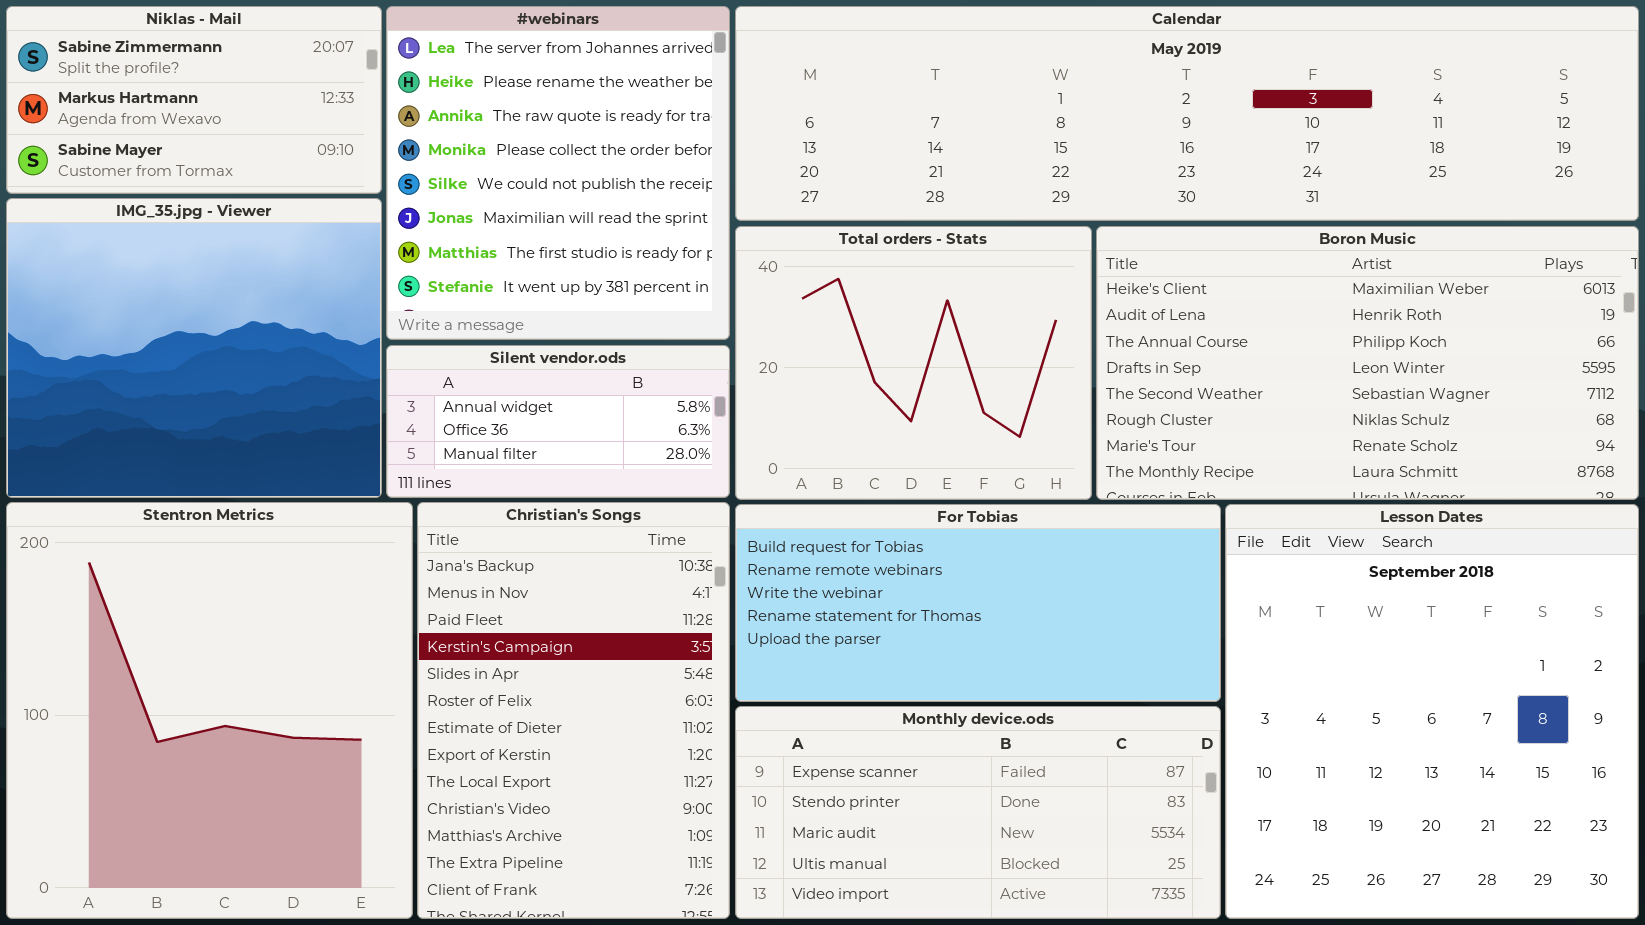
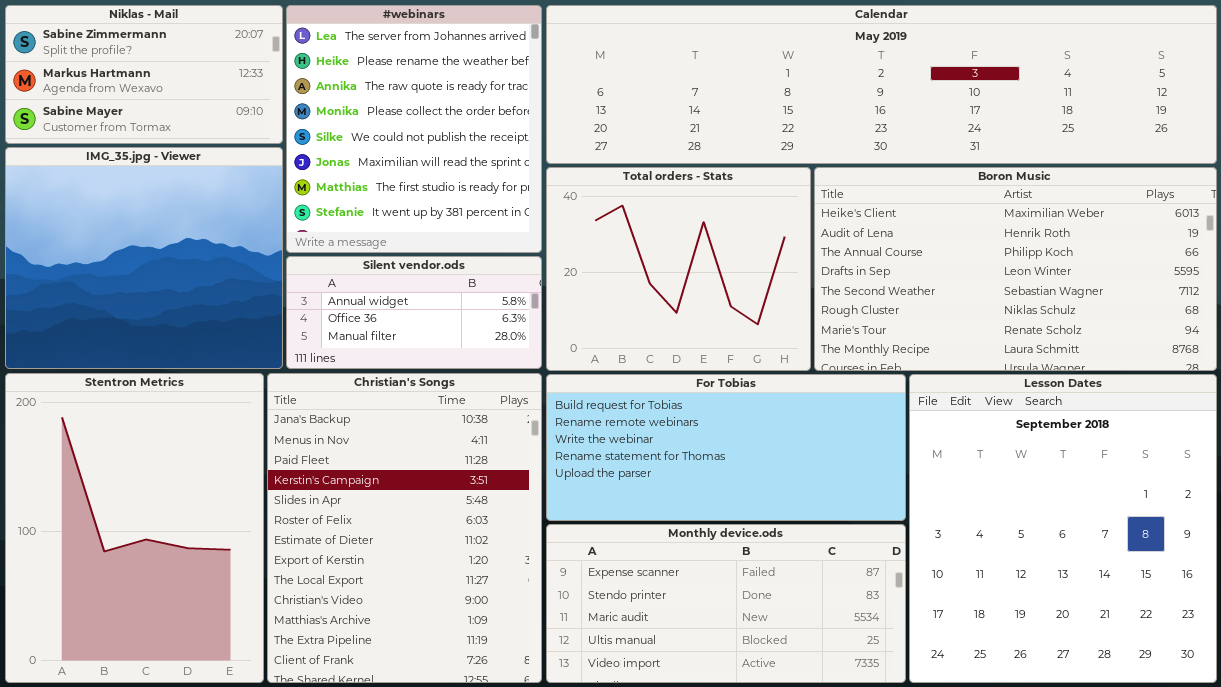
Stentron Metrics: [6,502,413,919] -> [5,373,264,683], resized
Christian's Songs: [417,502,730,919] -> [267,373,542,683], resized

